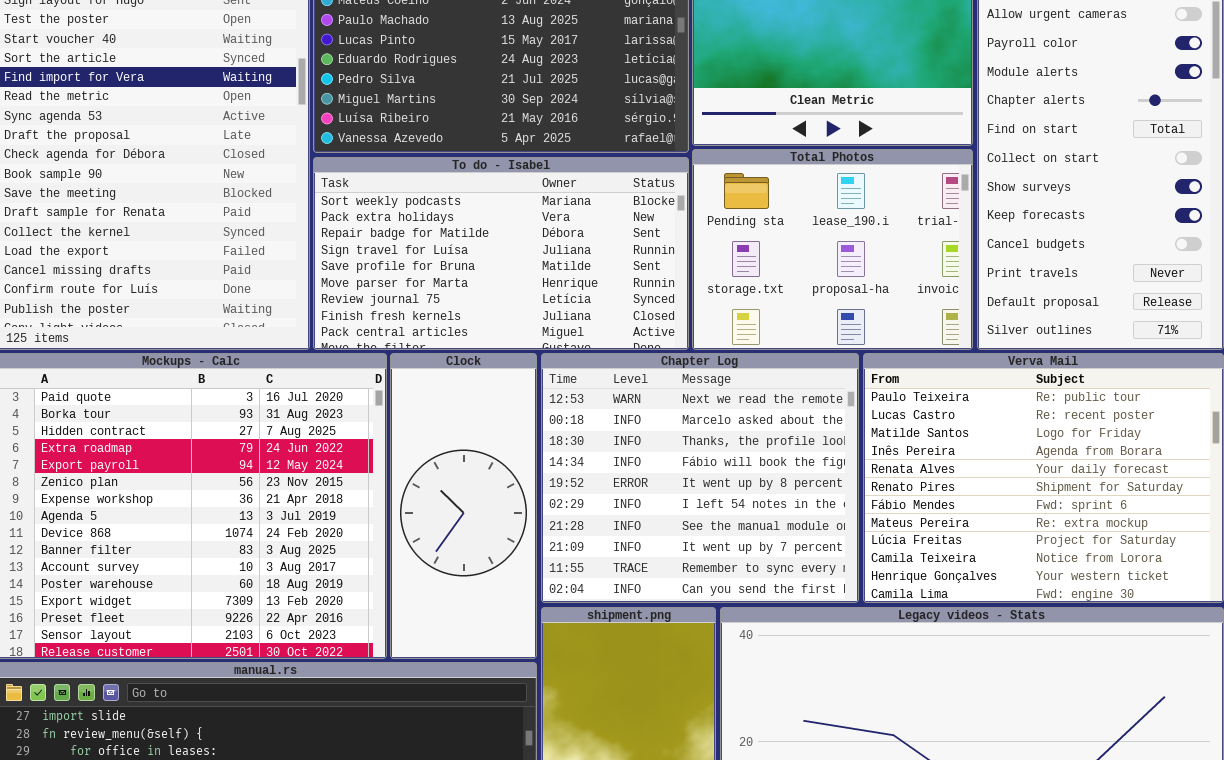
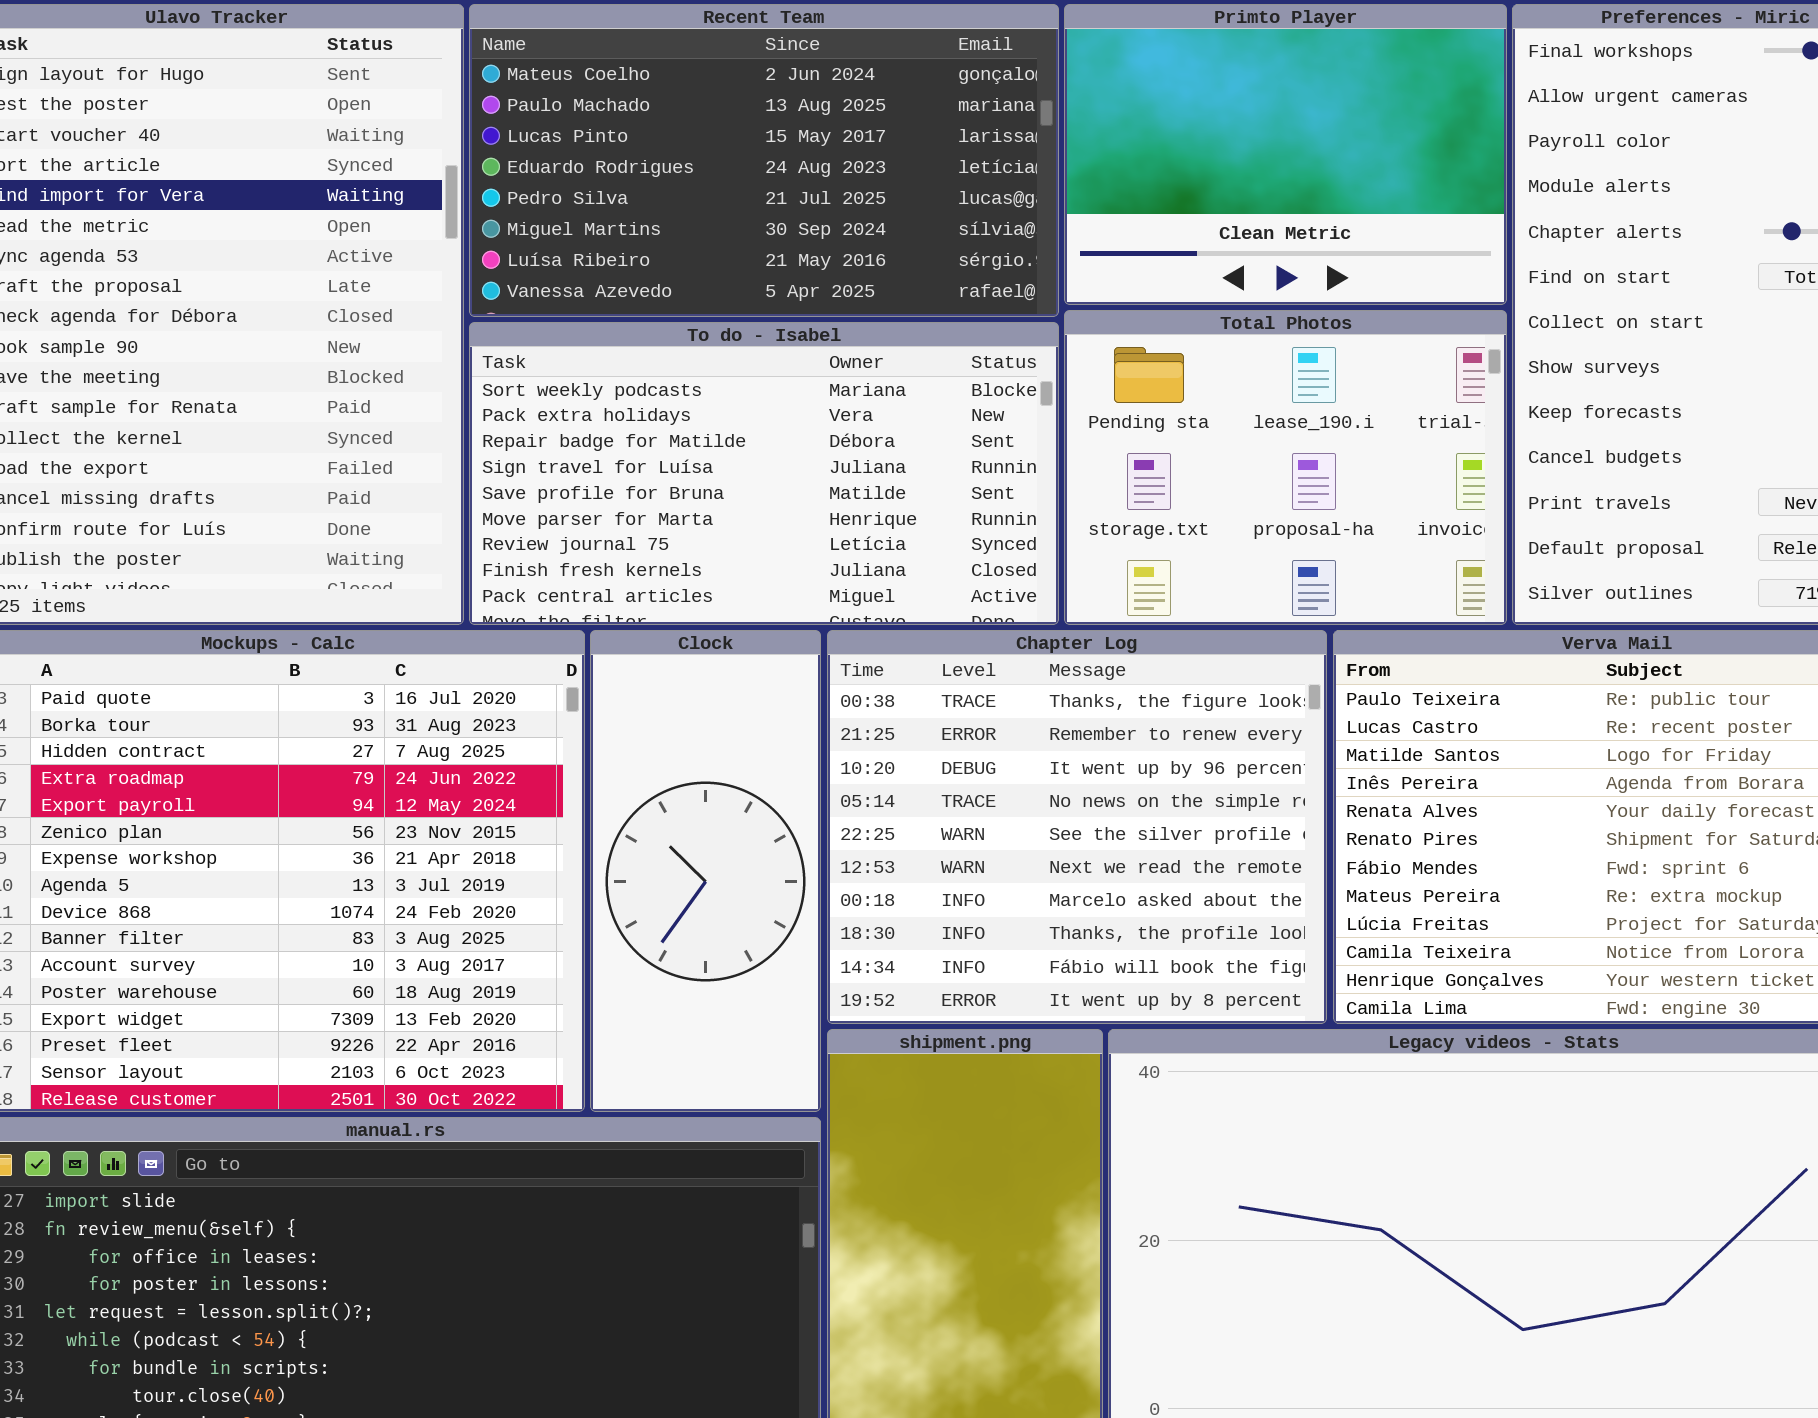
Chapter Log: [541,353,859,603] -> [827,630,1327,1024], scrolled up 5 rows

